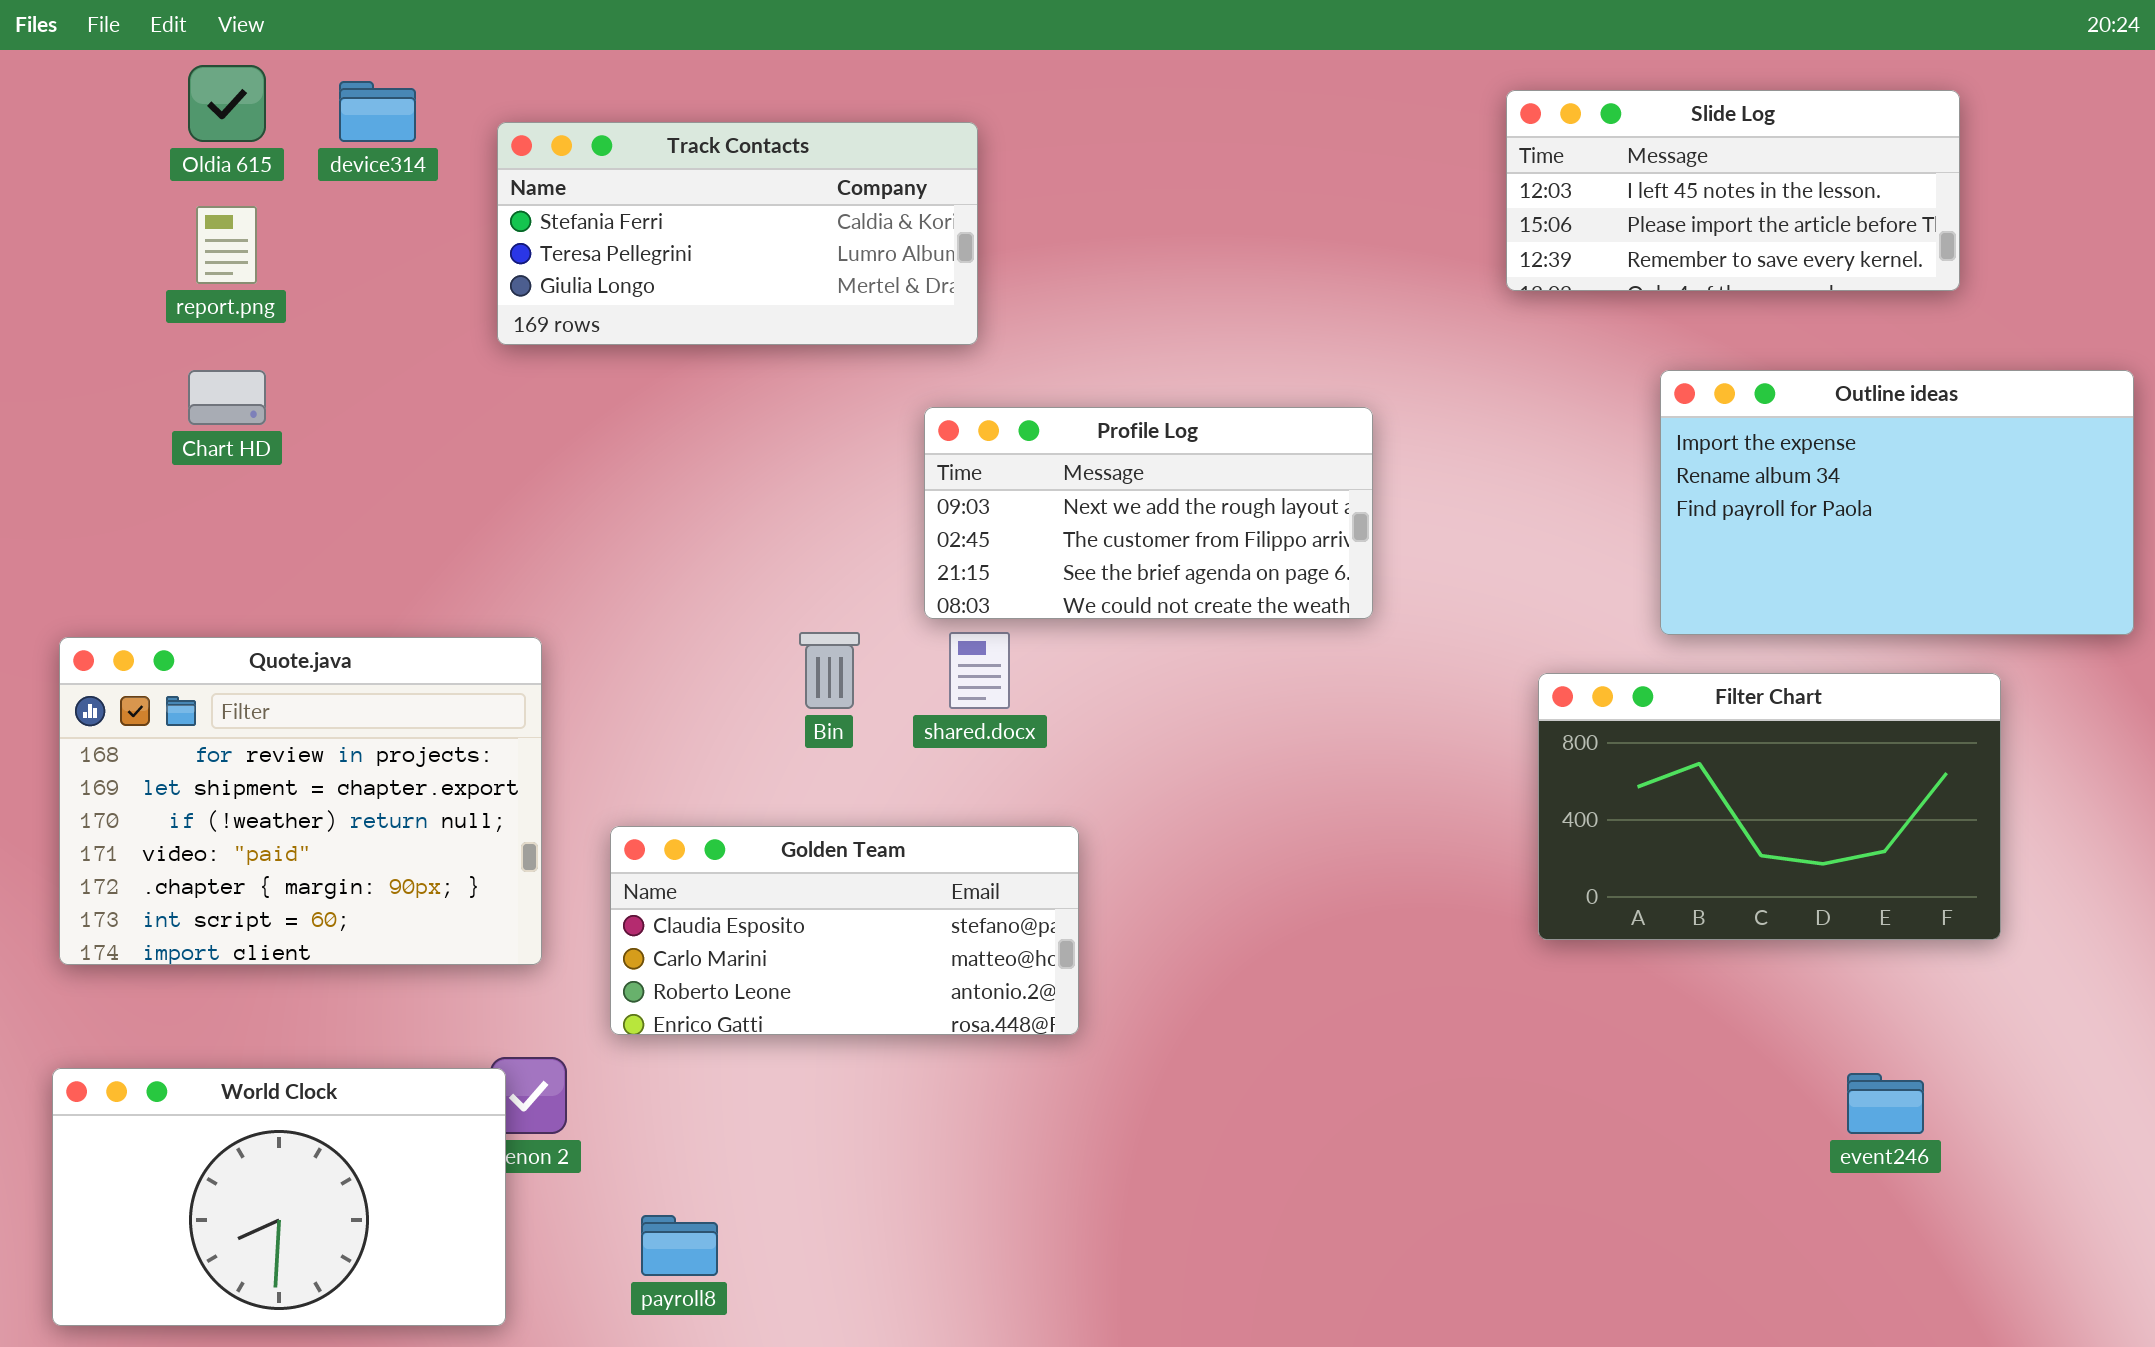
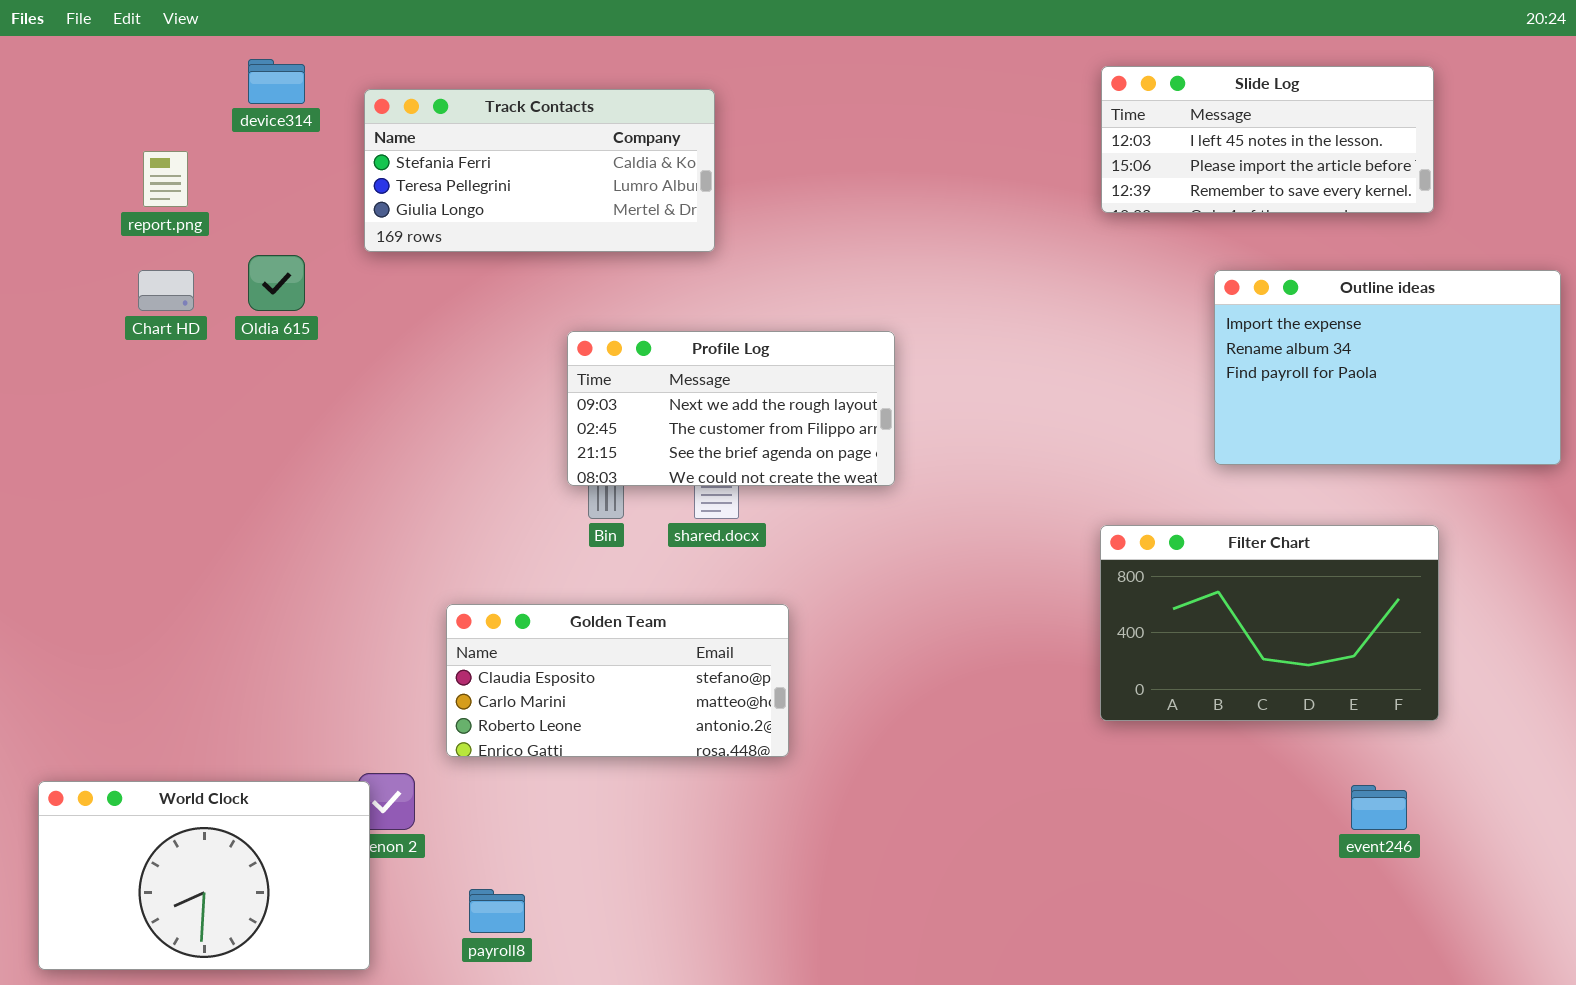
Oldia 615: [188,65,266,142] -> [248,255,305,311], moved
Profile Log: [924,407,1373,619] -> [567,331,895,486], moved
Quote.java: [59,637,542,965] -> none, closed
Filter Chart: [1538,673,2001,940] -> [1100,525,1439,721], moved

